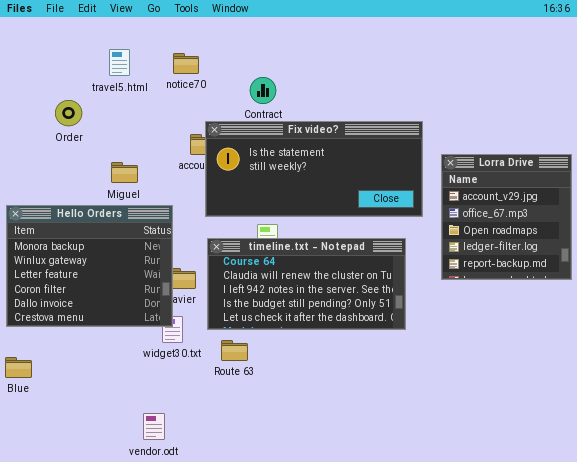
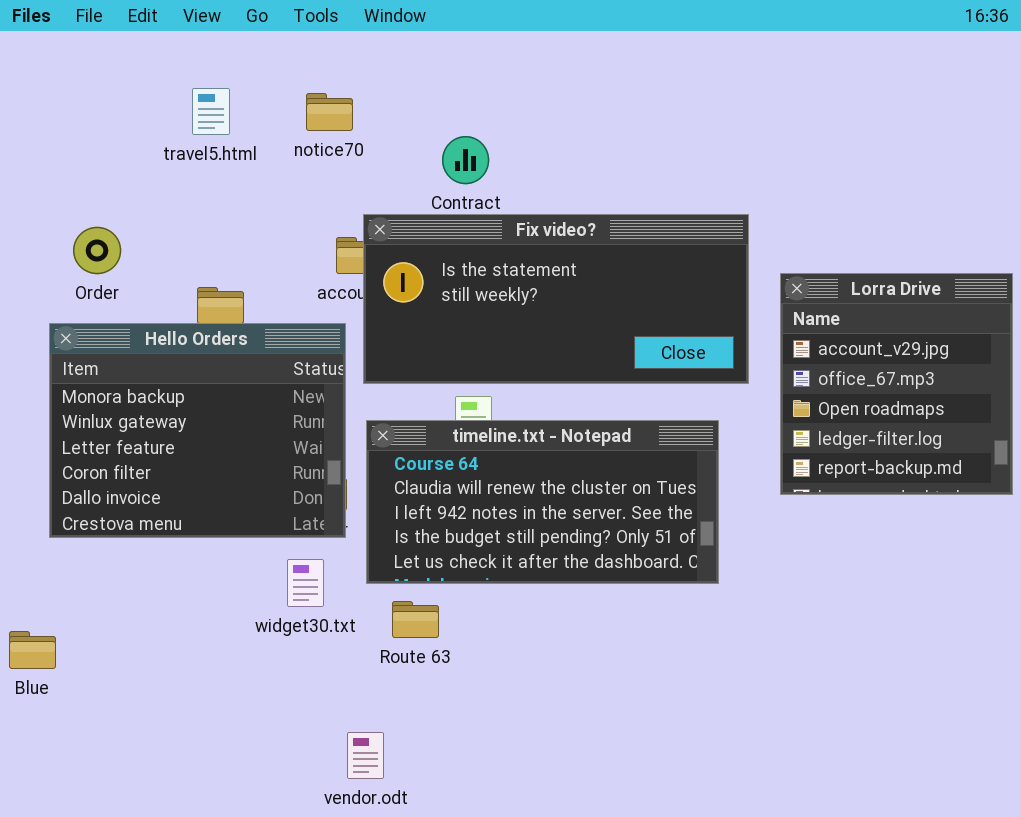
Order: [55,100,82,126] -> [73,227,121,274], moved
Hello Orders: [6,205,173,327] -> [49,323,346,538], moved
vendor.odt: [143,413,165,440] -> [347,732,384,779], moved

